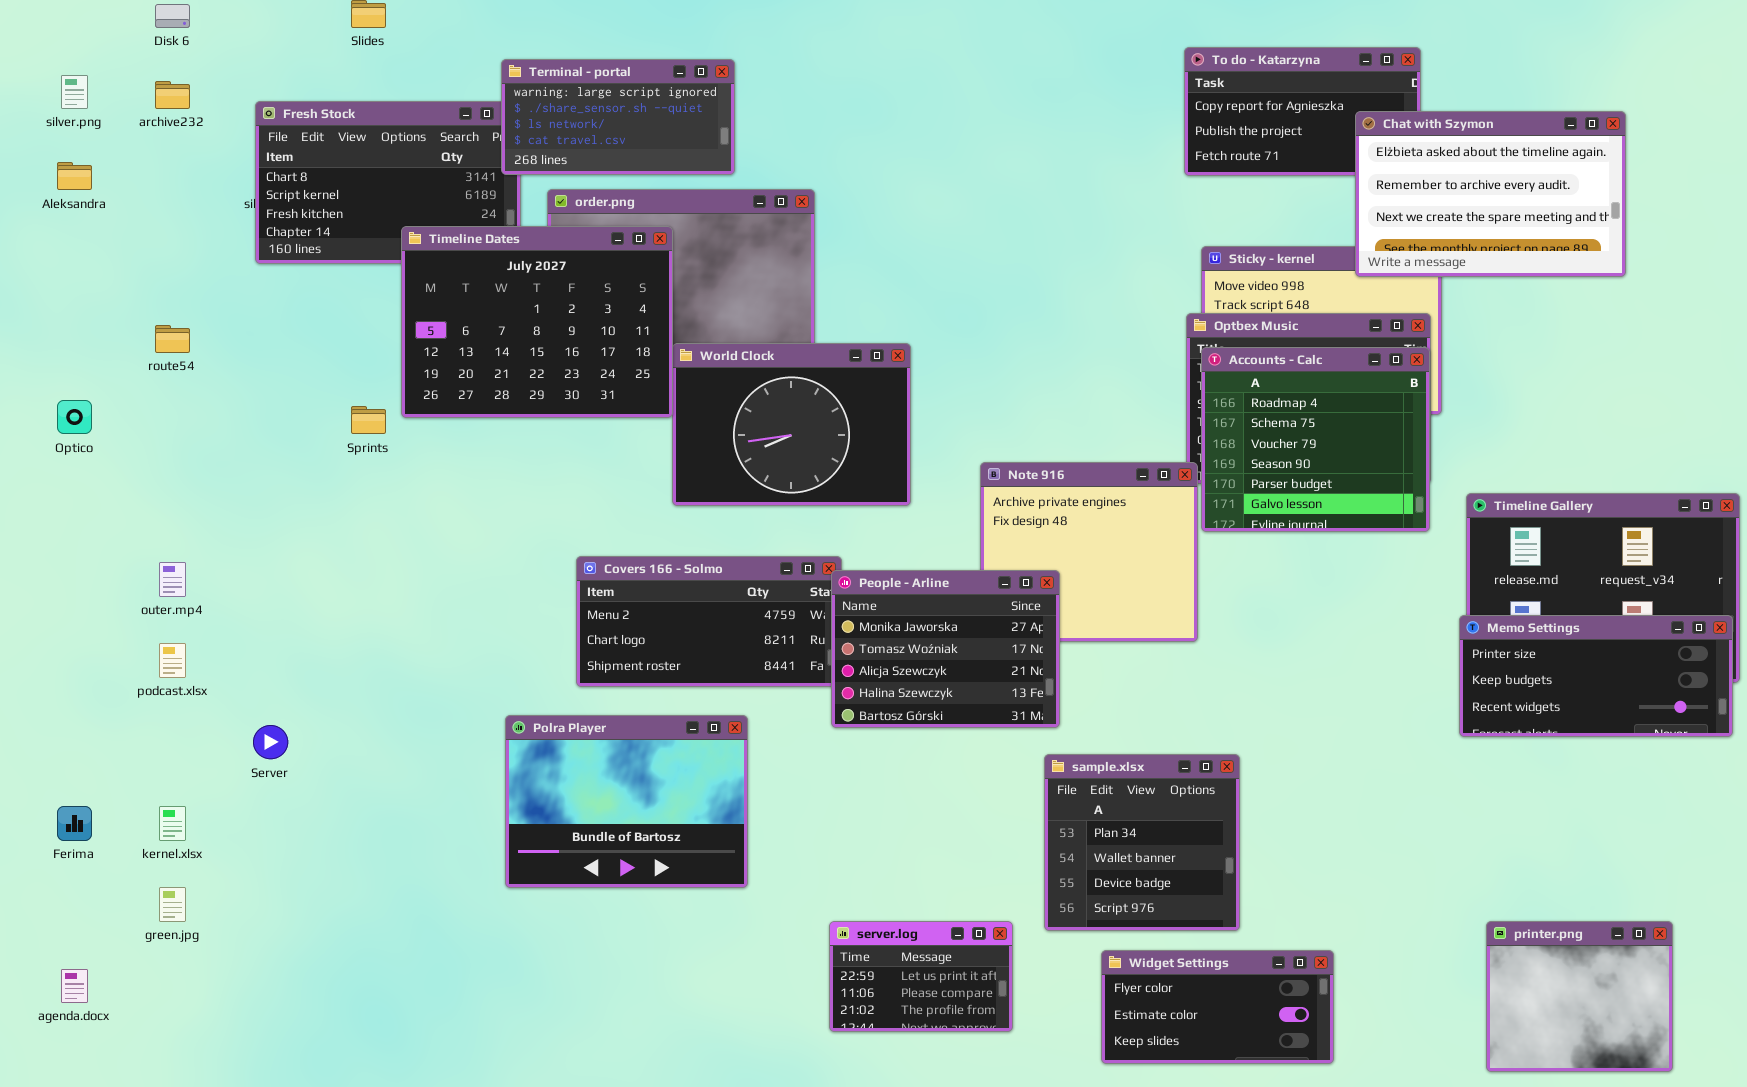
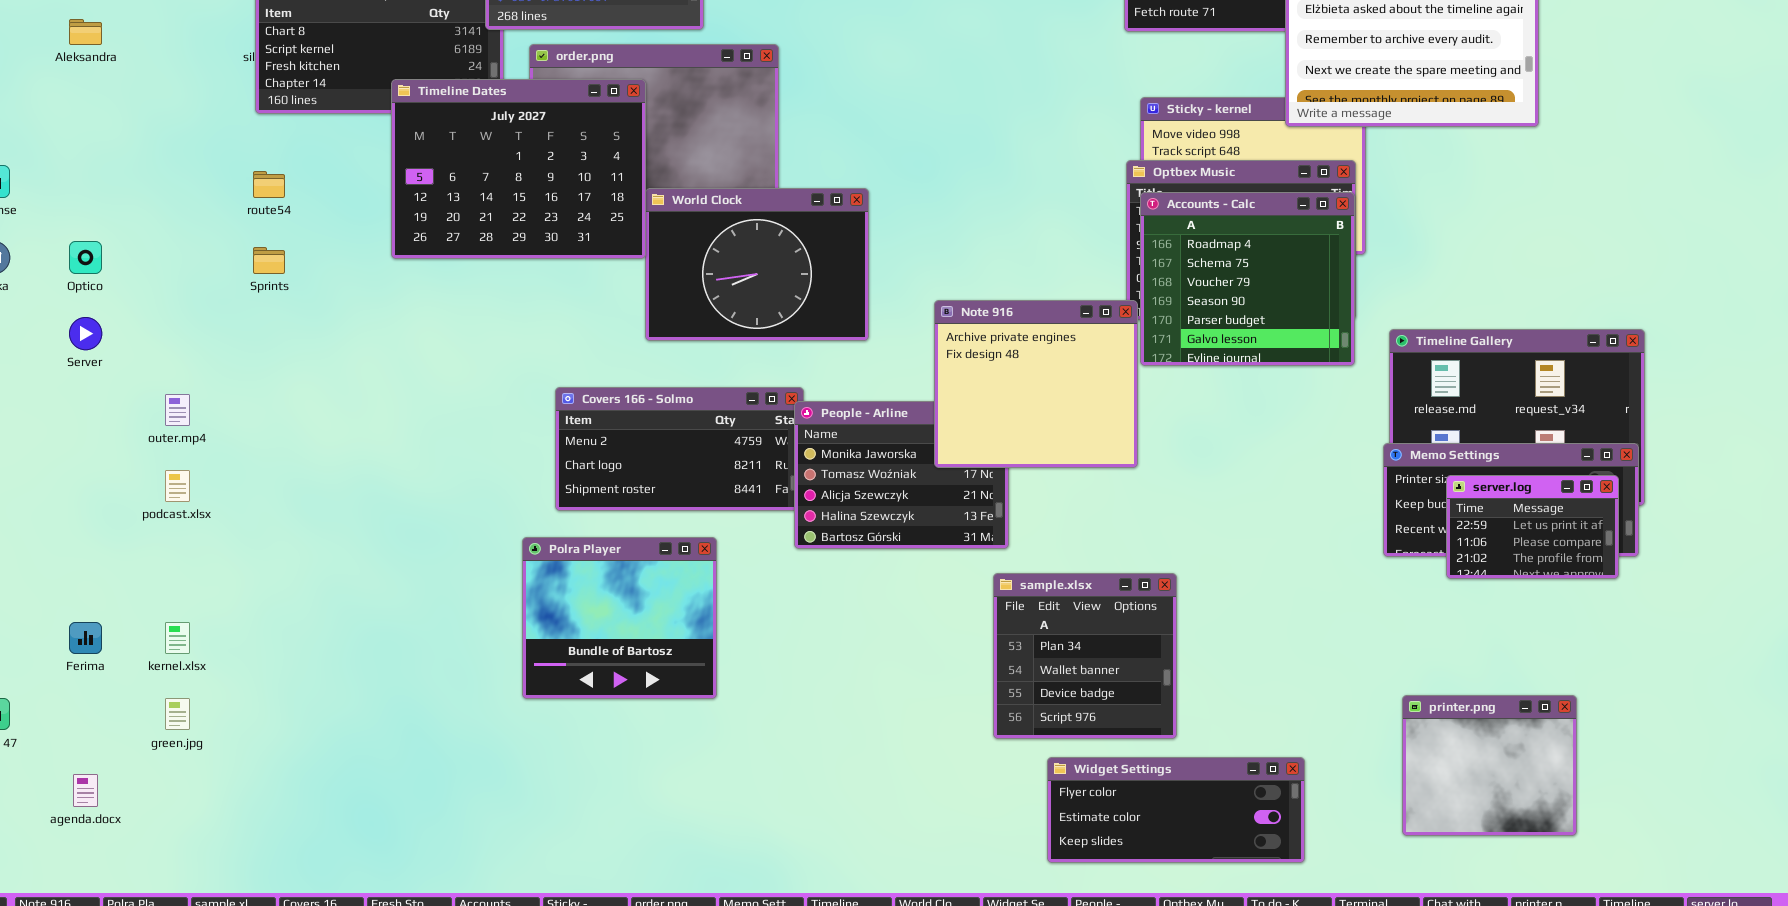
route54: [155,325,190,353] -> [253,171,285,198], moved
Sprints: [351,406,386,434] -> [253,247,285,274], moved
Note 916: [980,462,1198,642] -> [934,300,1138,468], raised
Polra Player: [505,715,748,888] -> [522,537,717,699], resized
Server: [253,725,288,759] -> [69,317,102,350], moved
server.log: [829,921,1013,1032] -> [1446,475,1619,579], moved
printer.png: [1486,921,1673,1072] -> [1402,695,1577,836], moved
Widget Settings: [1101,950,1334,1064] -> [1047,757,1305,863], resized

